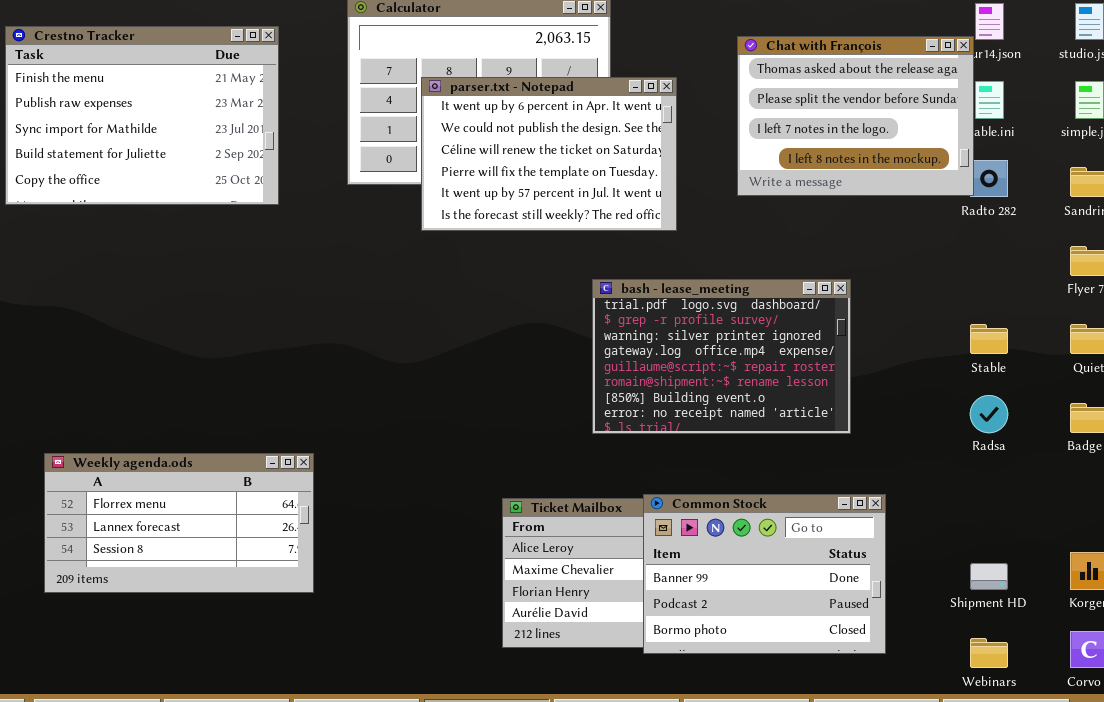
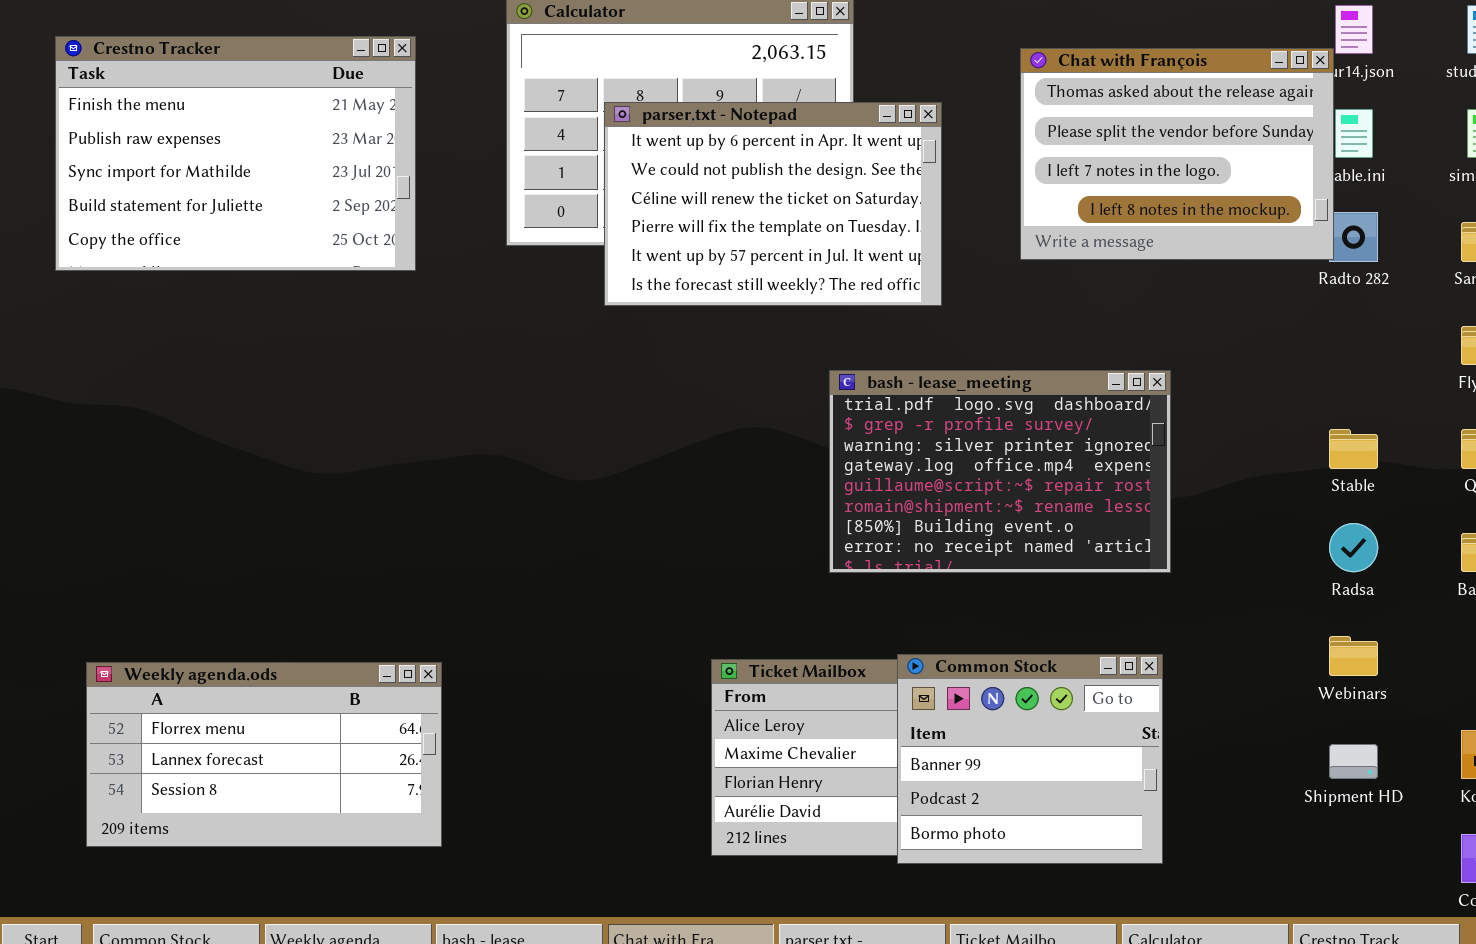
Weekly agenda.ods: [44,453,314,593] -> [86,662,442,847], moved
Common Stock: [643,494,886,654] -> [897,654,1163,864], resized
Webinars: [970,638,1008,668] -> [1329,636,1378,676], moved

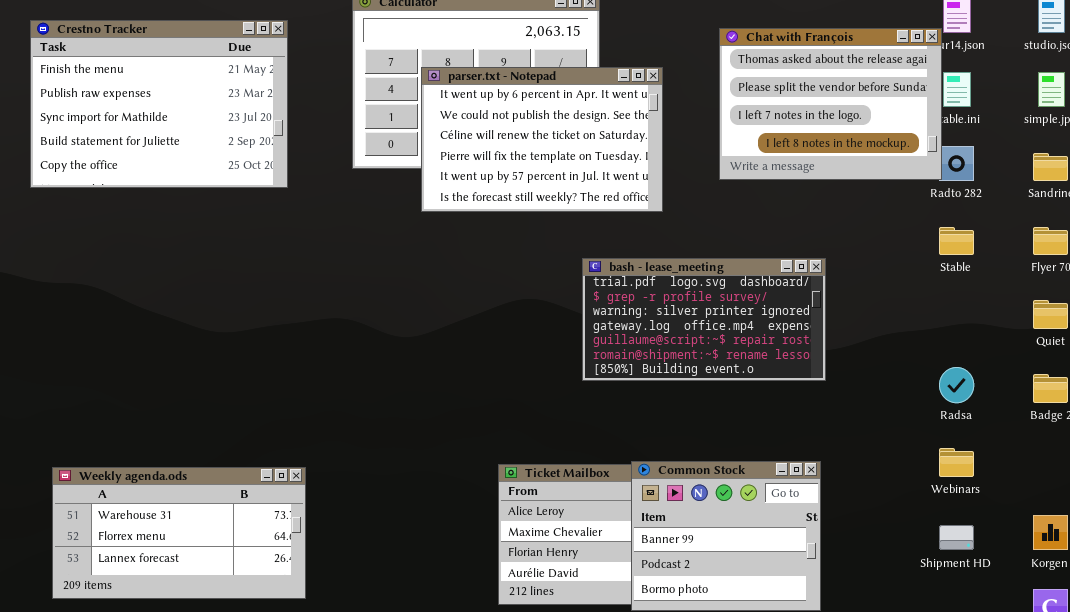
bash - lease_meeting: [829,370,1171,573] -> [582,258,826,381], resized
Stable: [1329,429,1378,469] -> [939,227,974,255], moved
Weekly agenda.ods: [86,662,442,847] -> [52,467,306,599], scrolled up 1 row

